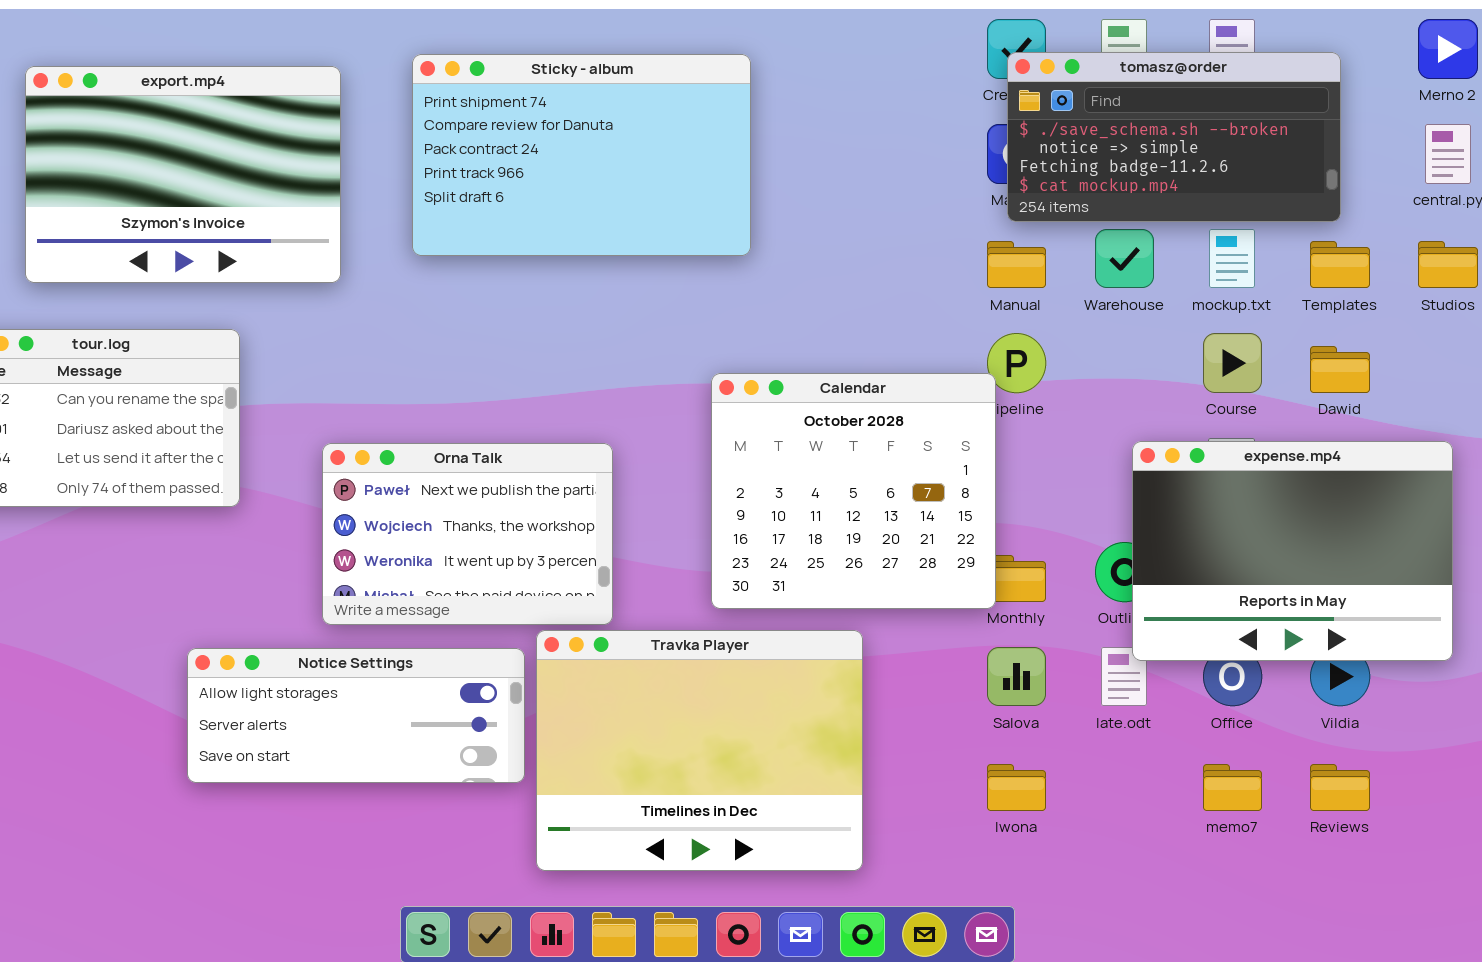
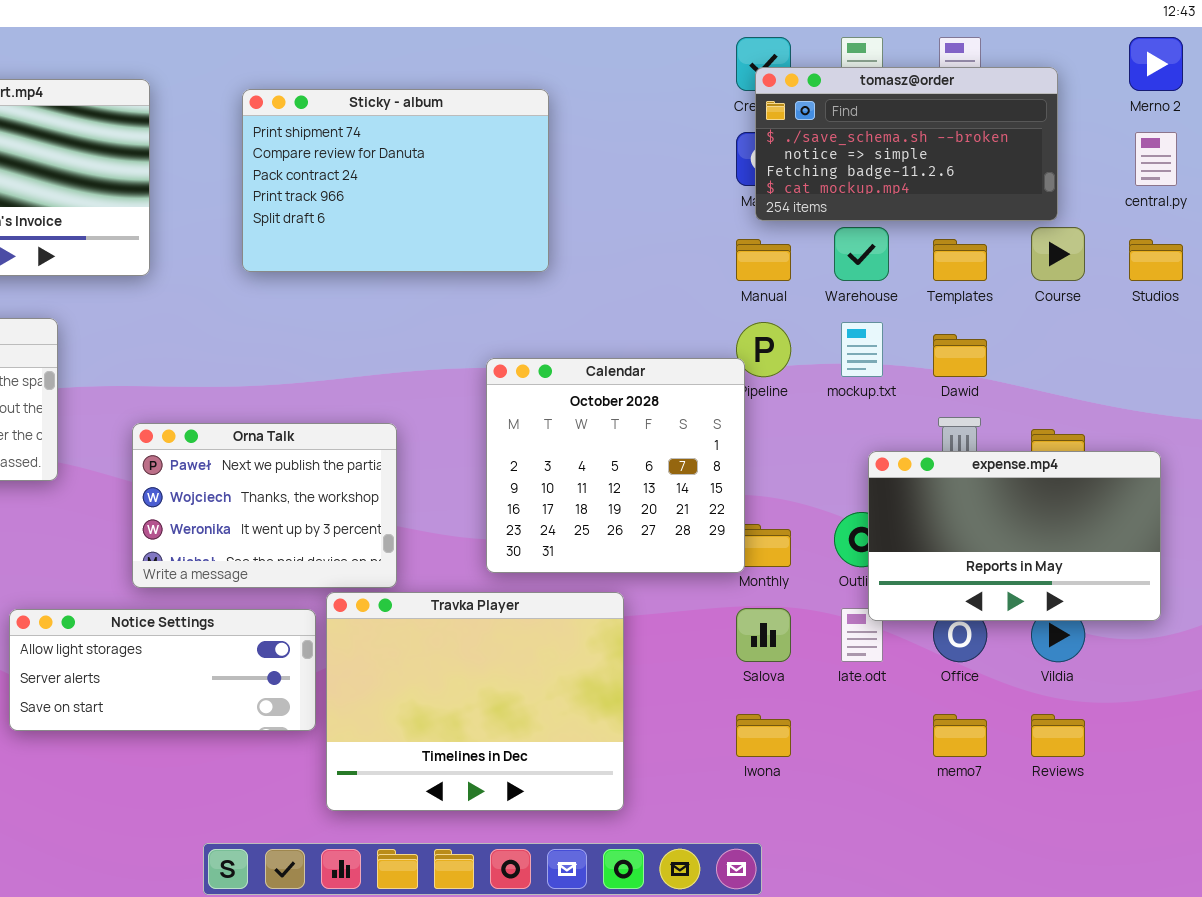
Sticky - album: [412,54,751,256] -> [242,89,549,272], moved
mockup.txt: [1209,229,1255,288] -> [841,322,883,377], moved
Templates: [1310,241,1370,288] -> [933,239,987,281], moved
Course: [1203,333,1262,393] -> [1031,227,1085,281], moved
Dawid: [1310,346,1370,393] -> [933,334,987,377], moved
expense.mp4: [1132,441,1453,661] -> [868,451,1161,621], resized

